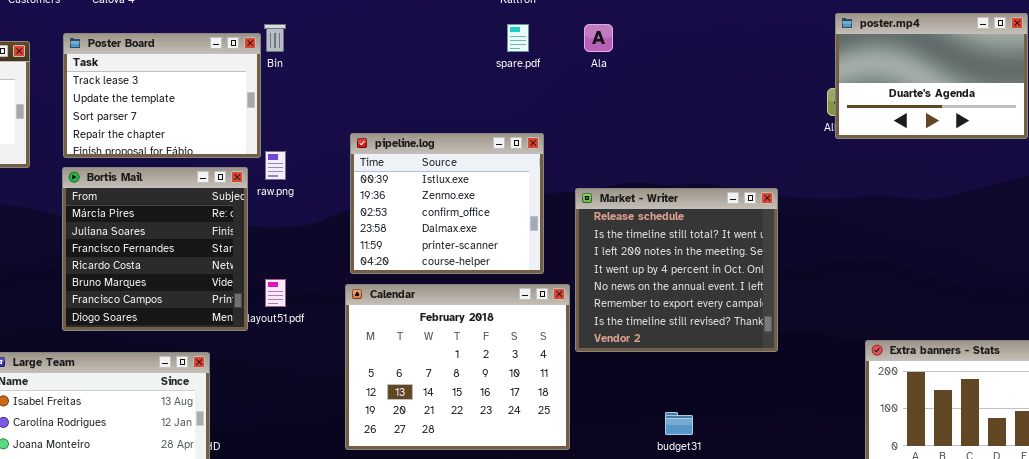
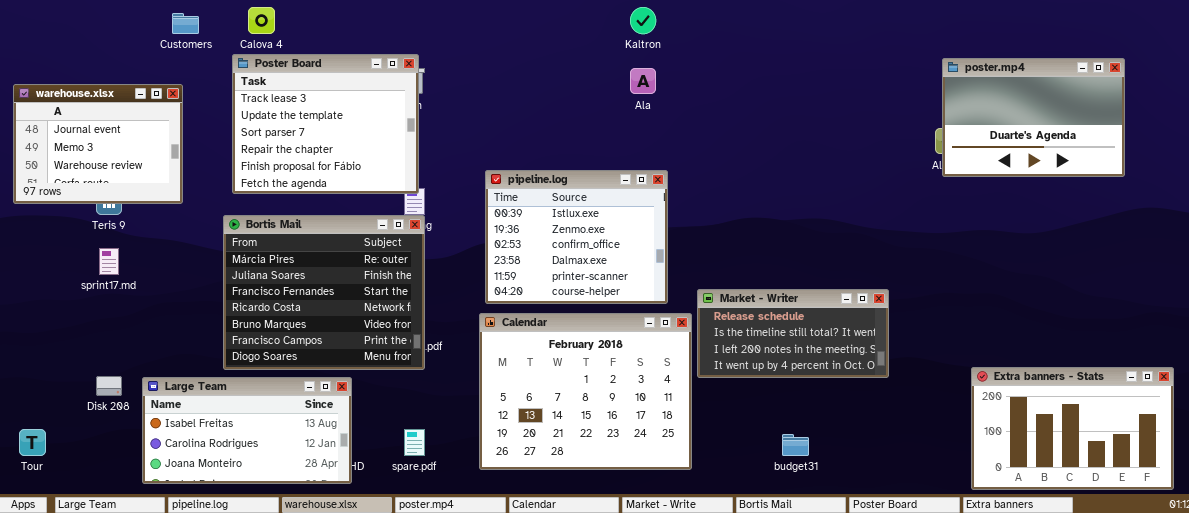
spare.pdf: [507,24,529,52] -> [404,429,425,456], moved
Ala: [584,24,613,52] -> [630,68,656,94], moved
Poster Board: [63,33,261,158] -> [232,54,419,194], moved, resized
Bortis Mail: [62,167,248,331] -> [223,215,425,370], moved, resized
Market - Writer: [575,188,778,352] -> [697,289,889,378], resized

